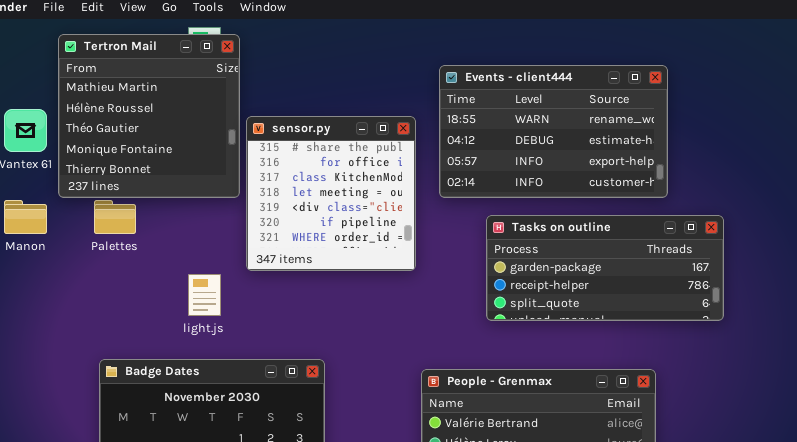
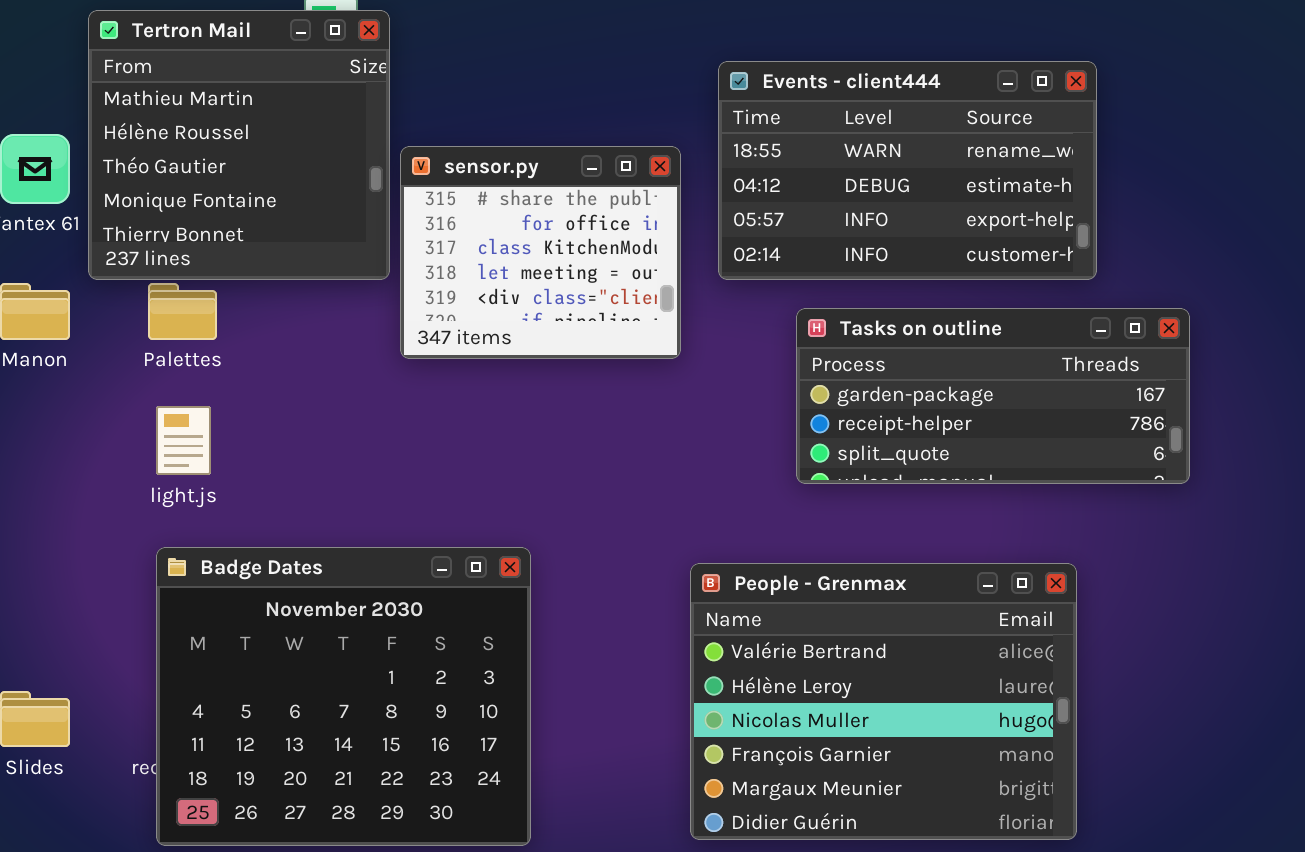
sensor.py: [246,116,416,271] -> [400,146,681,359], resized
light.js: [188,274,221,316] -> [156,406,211,475], moved

